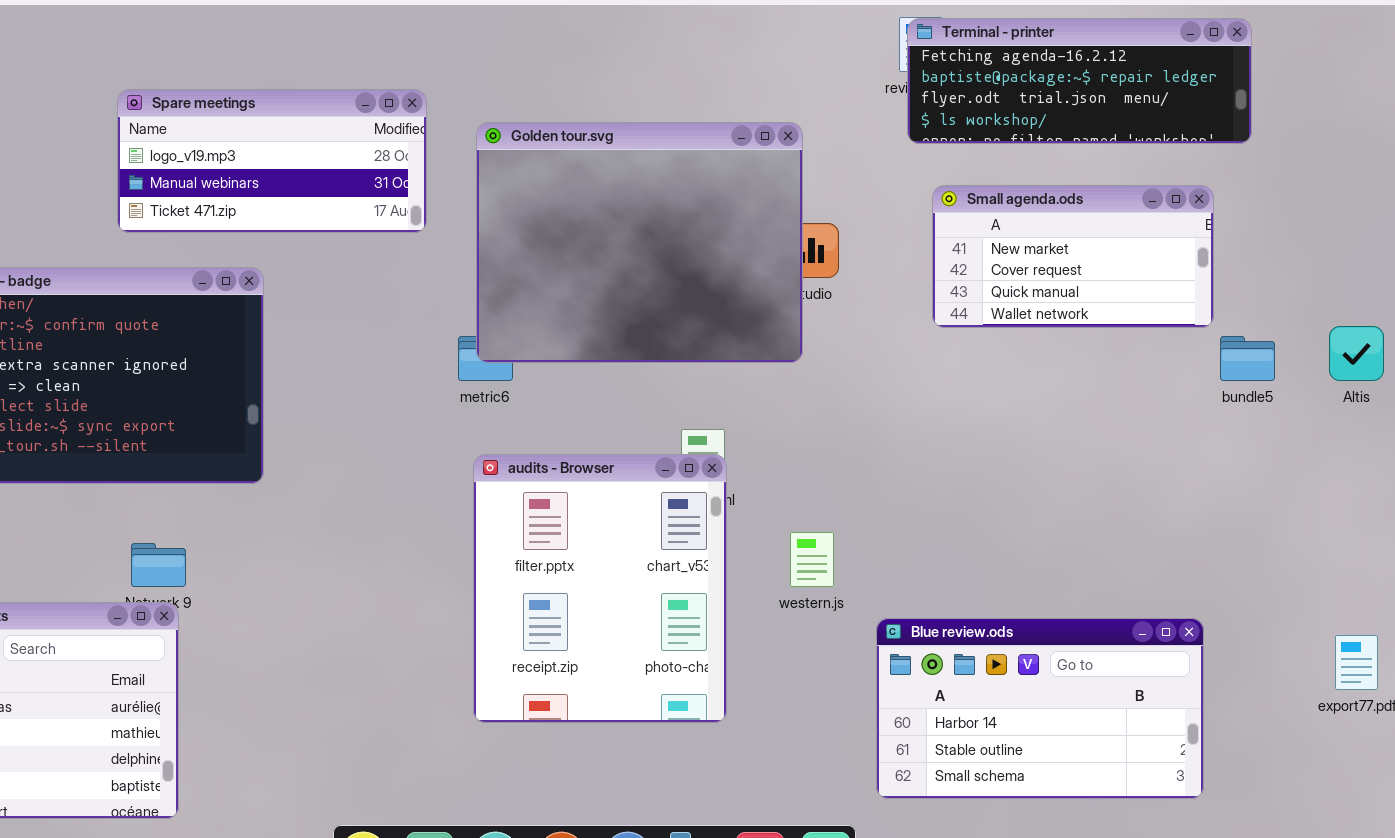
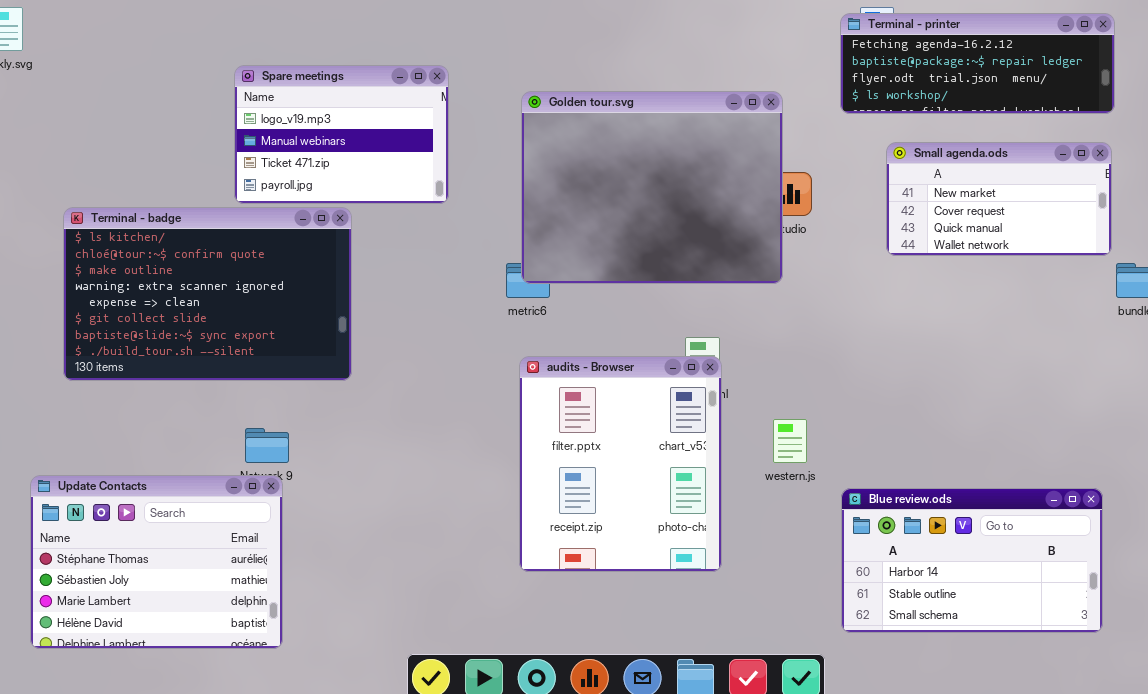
Terminal - printer: [907,18,1252,144] -> [840,13,1115,114], moved
Spare meetings: [117,89,427,233] -> [234,65,449,204], resized

